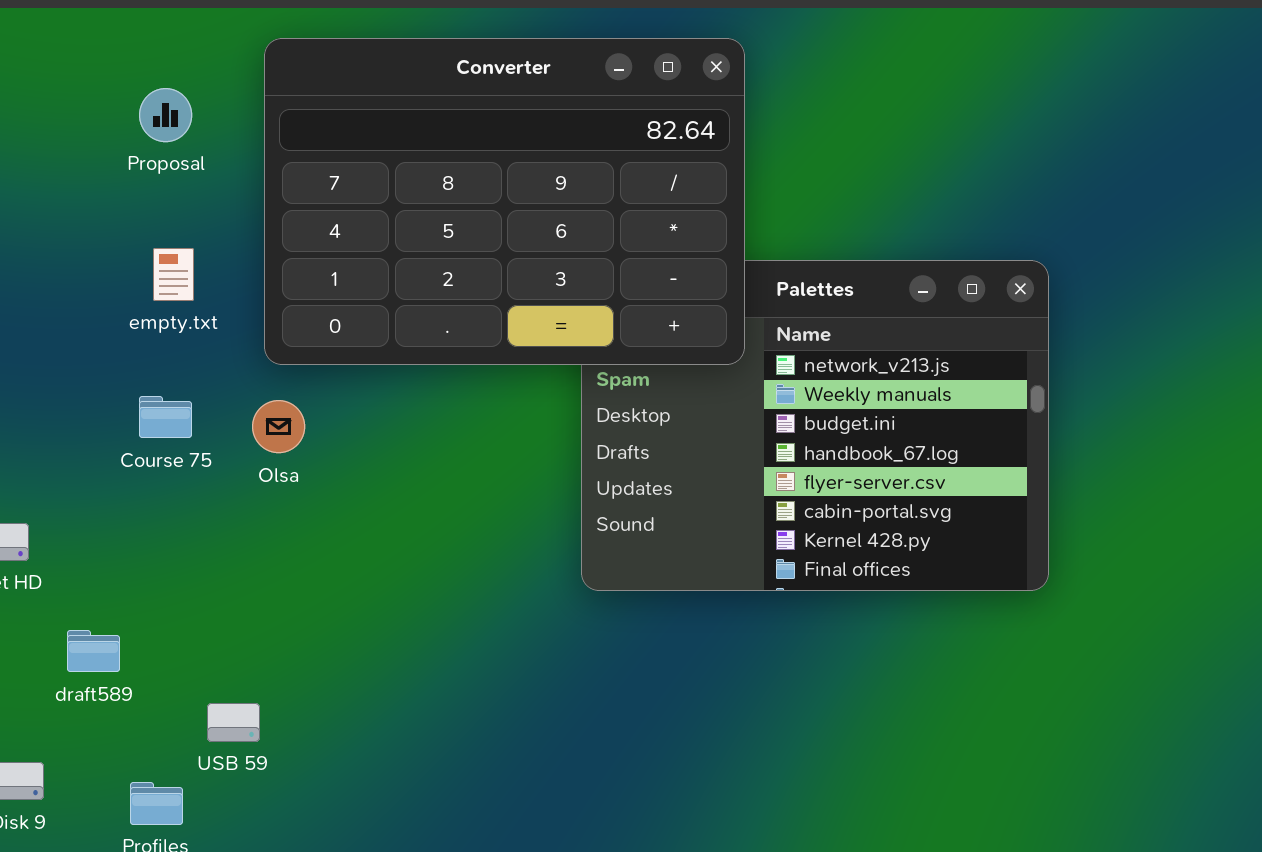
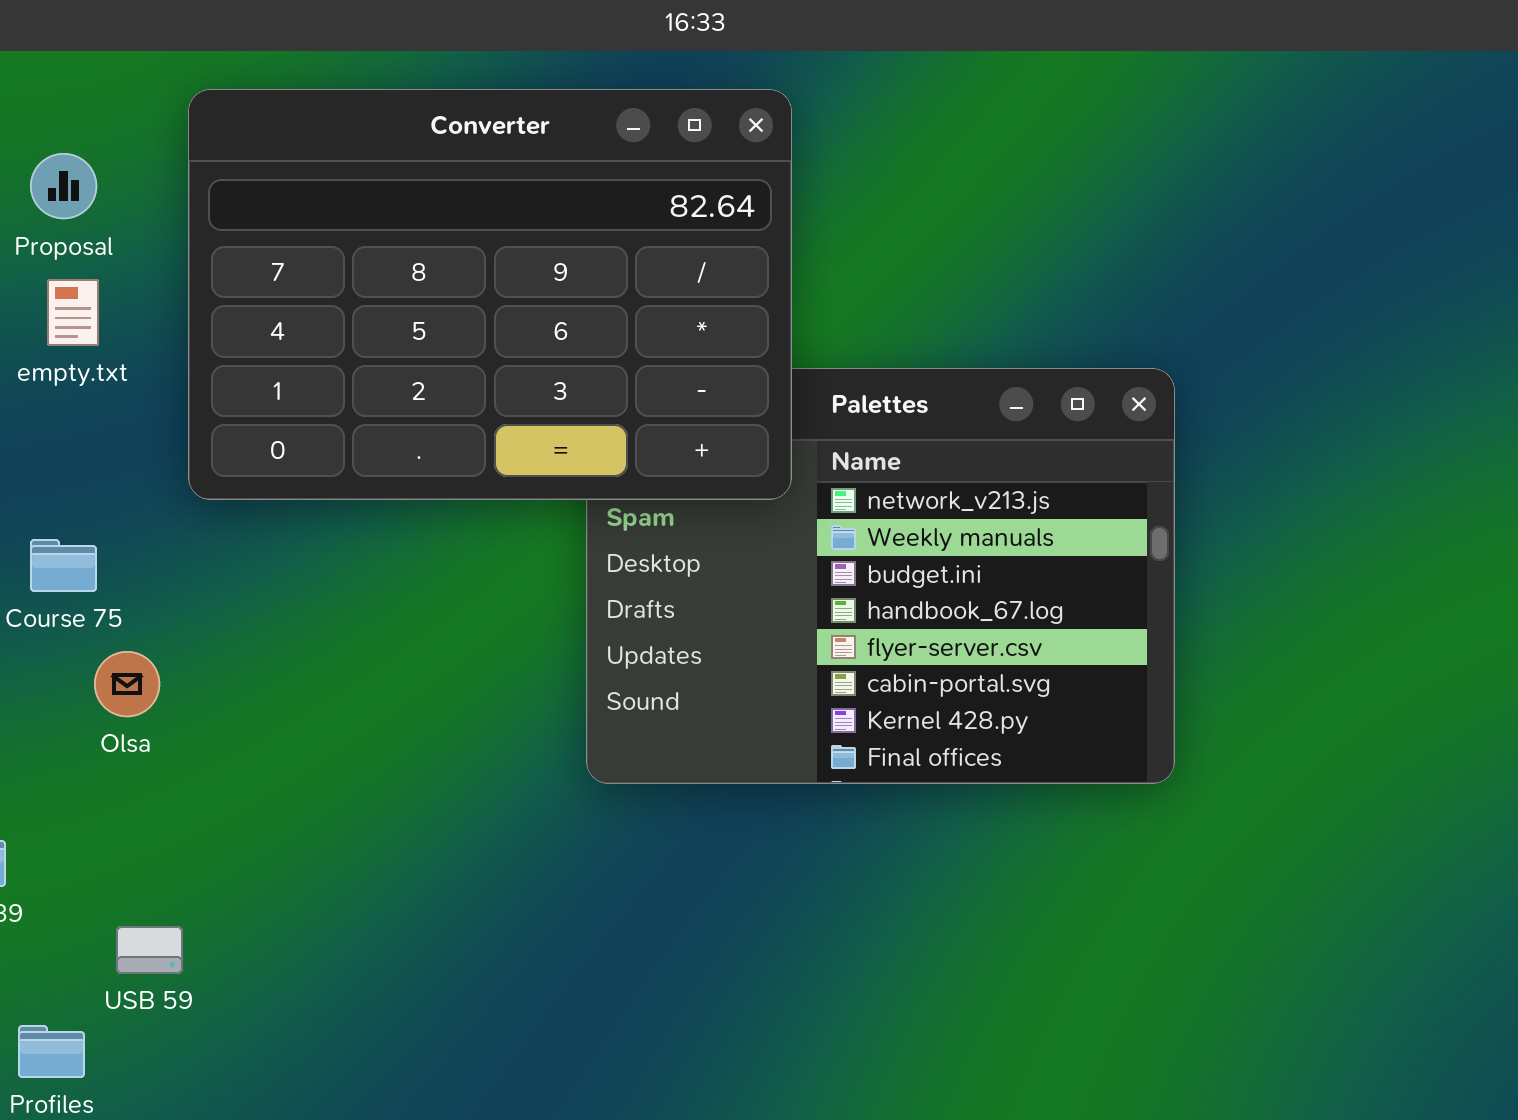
empty.txt: [153,248,194,301] -> [47,279,99,346], moved
Olsa: [252,400,305,453] -> [94,651,160,717], moved

